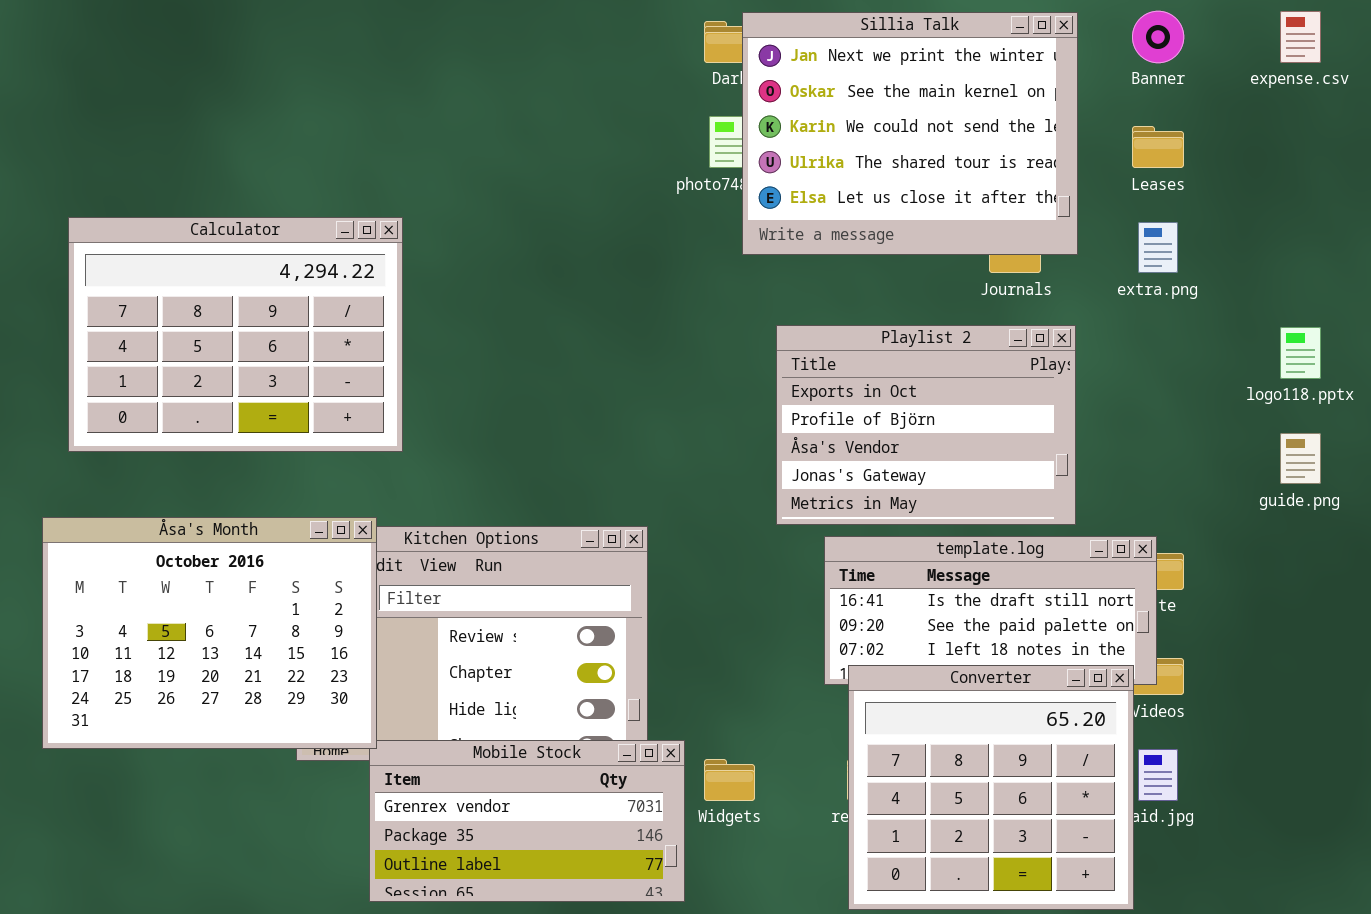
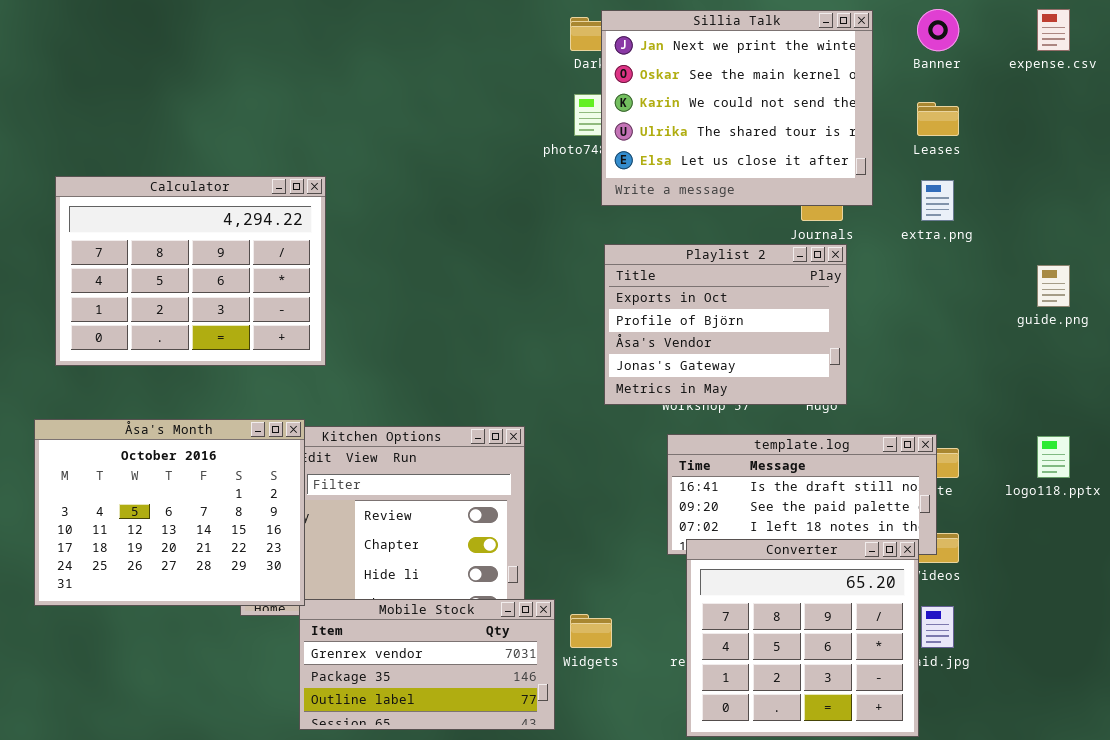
Playlist 2: [776,325,1076,525] -> [604,244,847,405], moved
logo118.pptx: [1280,327,1321,379] -> [1037,436,1070,478], moved
guide.png: [1280,433,1321,484] -> [1037,265,1070,307], moved

